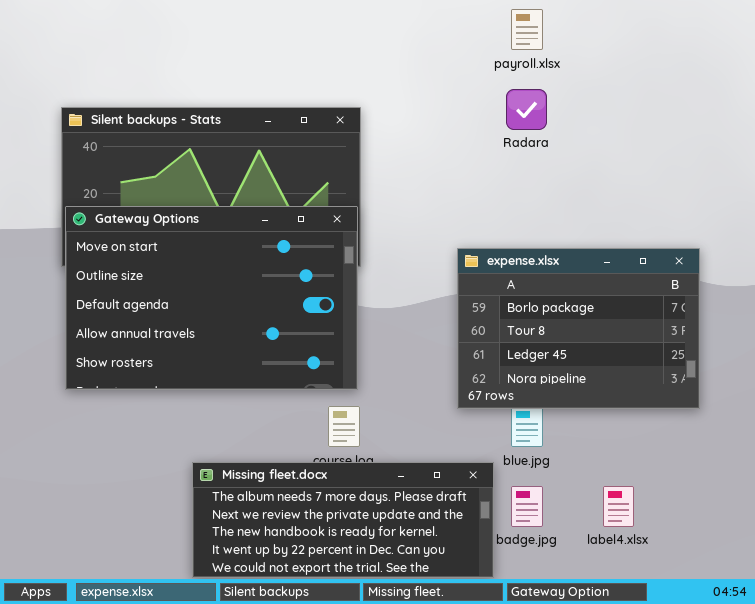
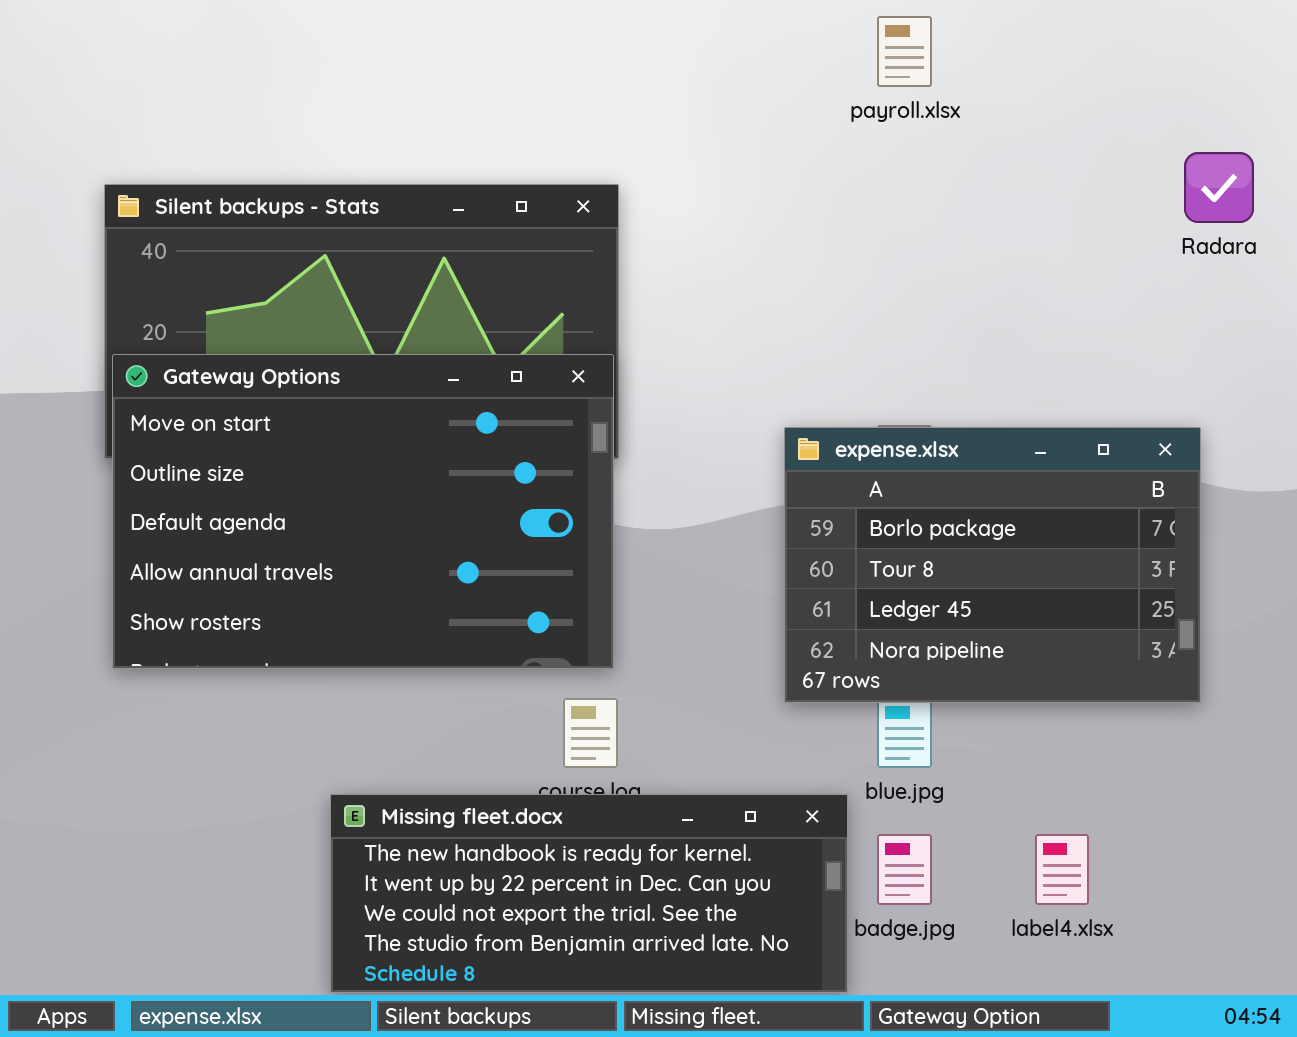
Radara: [506,89,547,130] -> [1184,152,1254,223], moved
Missing fleet.docx: [192,462,494,578] -> [330,794,848,993], scrolled down 2 rows

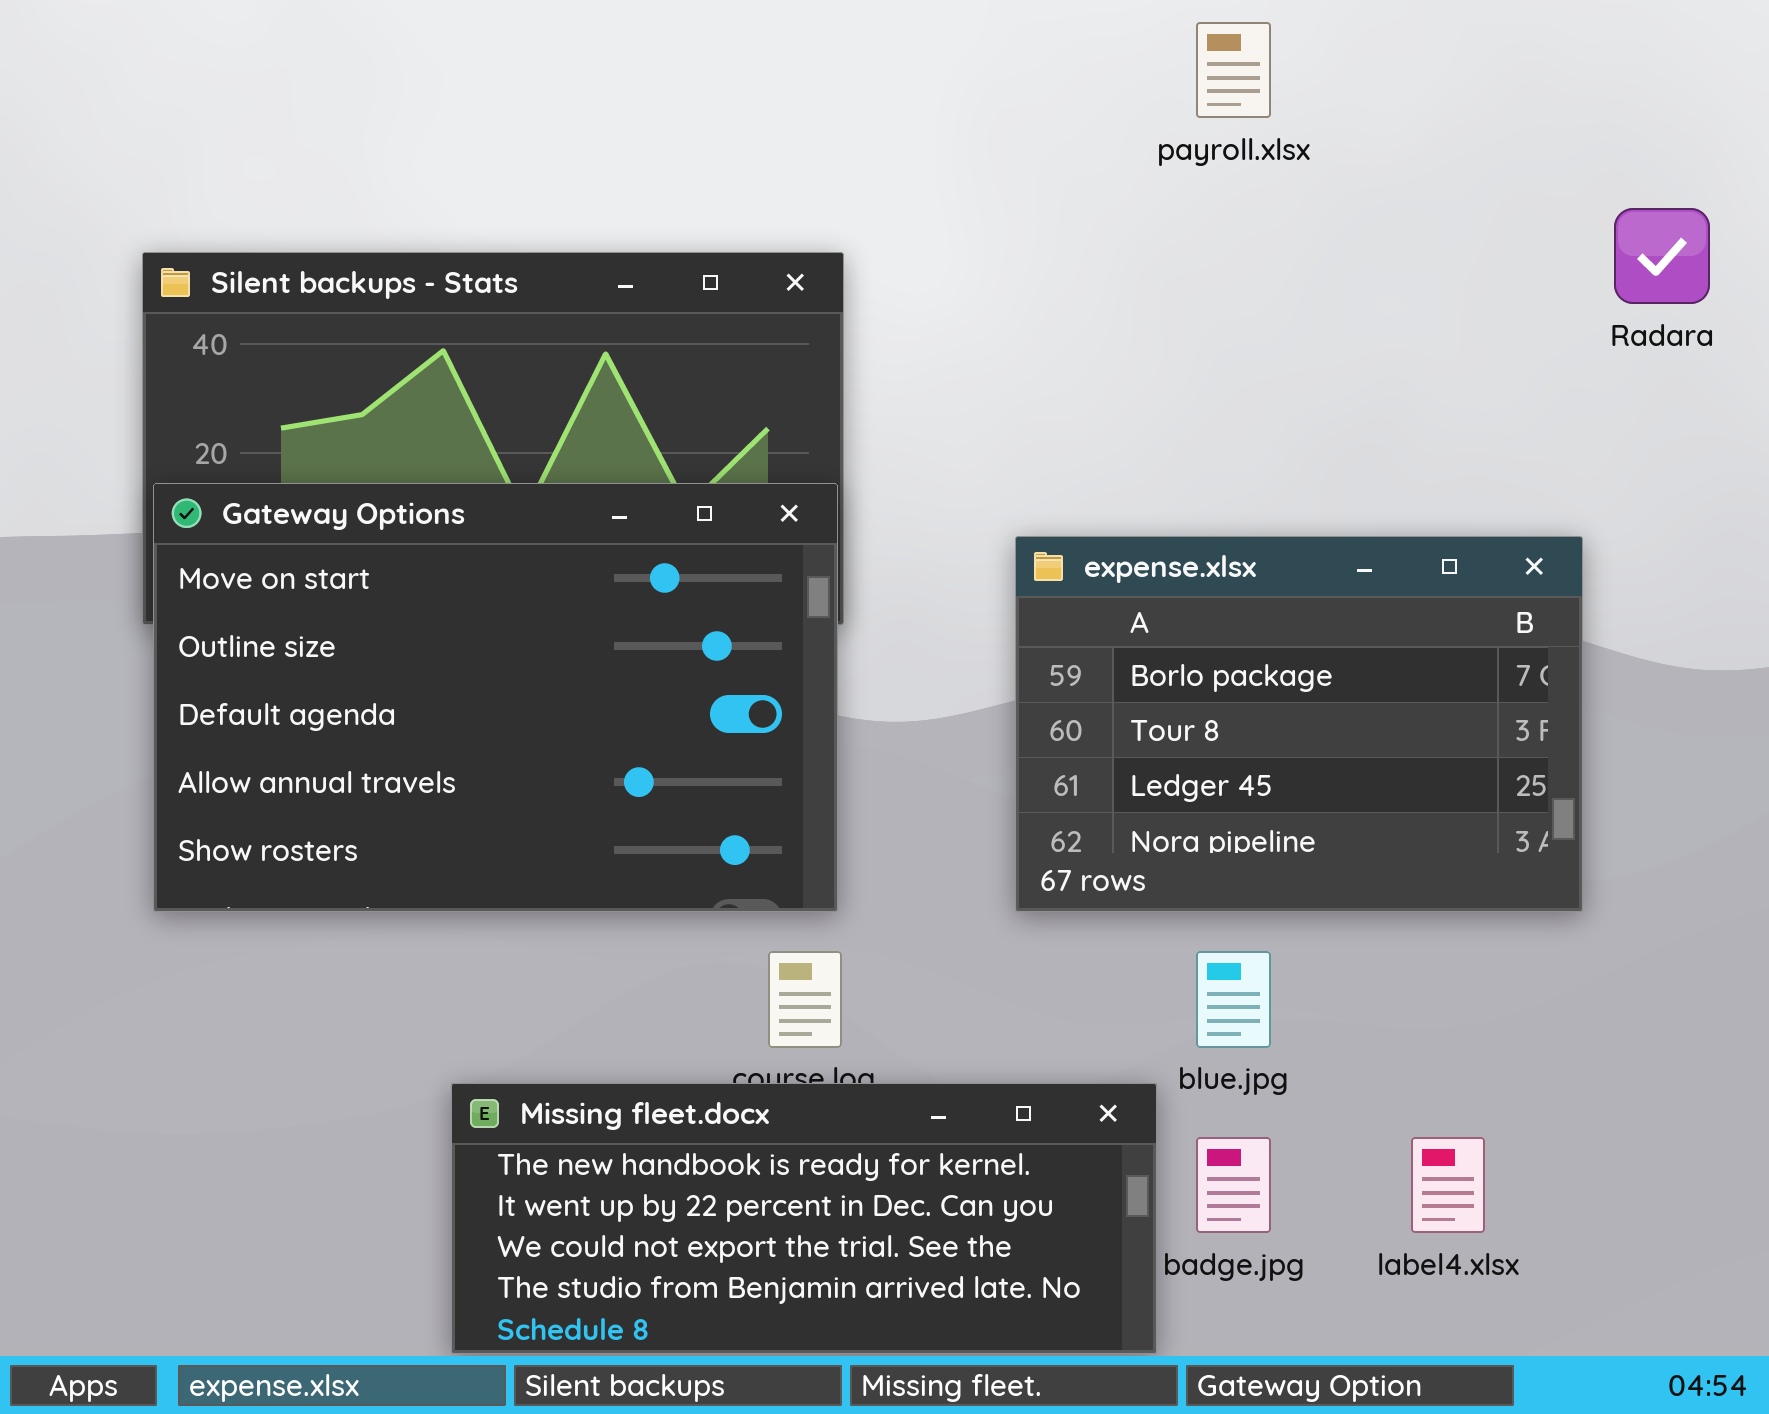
expense.xlsx: [784,427,1201,703] -> [1015,536,1583,912], moved

